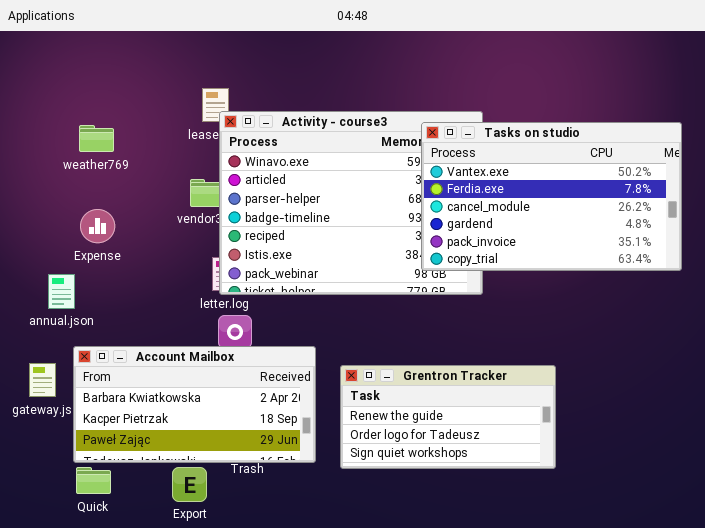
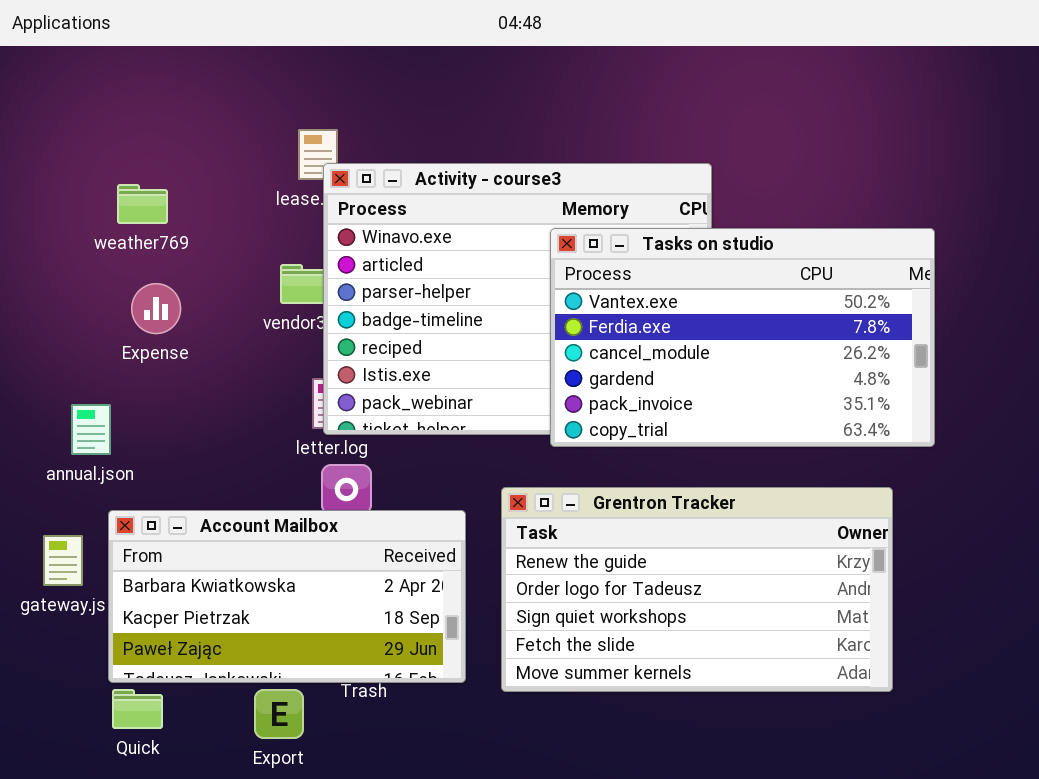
Tasks on studio: [421,122,682,271] -> [550,228,935,447], moved
Expense: [80,209,115,243] -> [131,283,181,334], moved
Grentron Tracker: [340,365,556,469] -> [501,487,893,692], resized

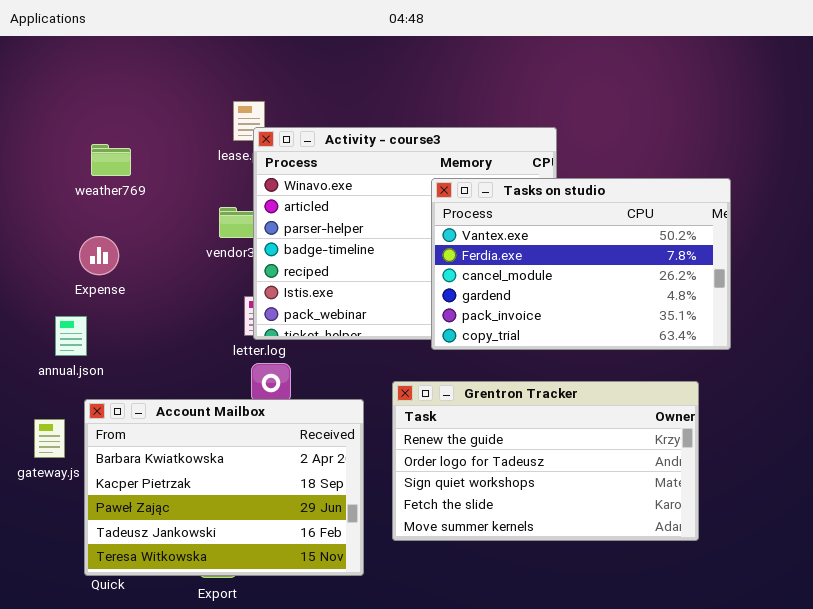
Expense: [131,283,181,334] -> [79,236,119,275], moved
Account Mailbox: [108,510,466,683] -> [84,399,364,576], resized

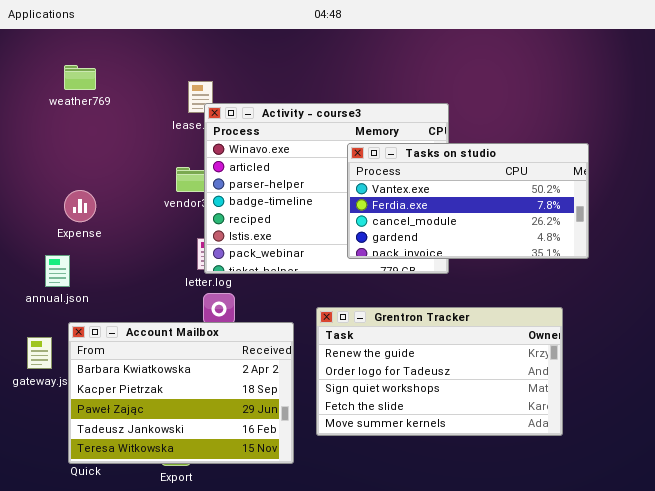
weather769: [91,144,131,176] -> [64,65,96,90], moved
Tasks on studio: [431,178,731,350] -> [347,143,589,259], resized

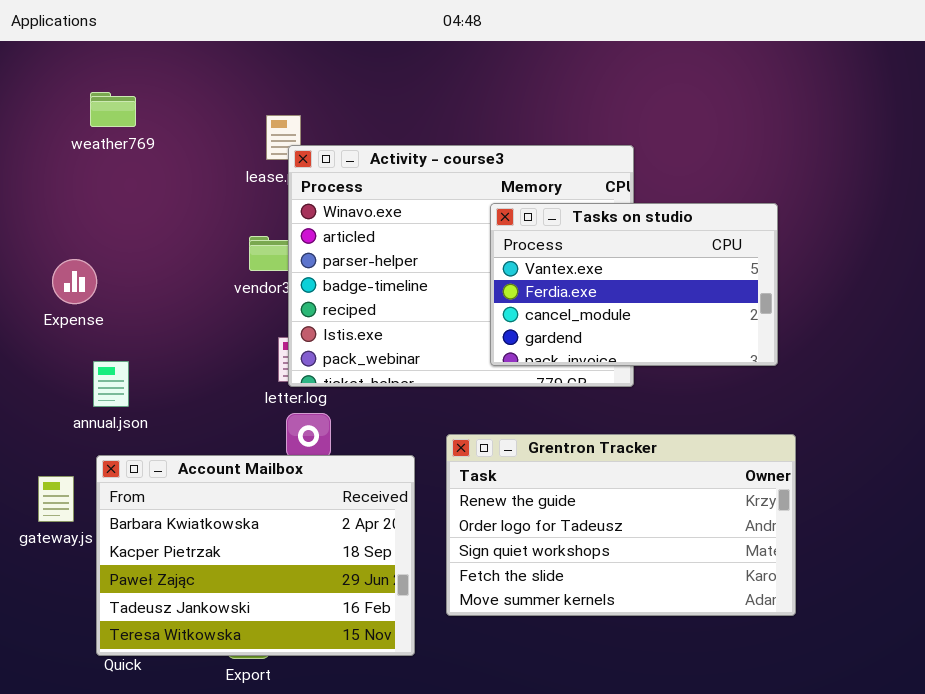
Tasks on studio: [347,143,589,259] -> [490,203,778,366], resized
Expense: [64,190,96,222] -> [52,259,97,304], moved
annual.json: [45,255,70,287] -> [93,361,129,407], moved

